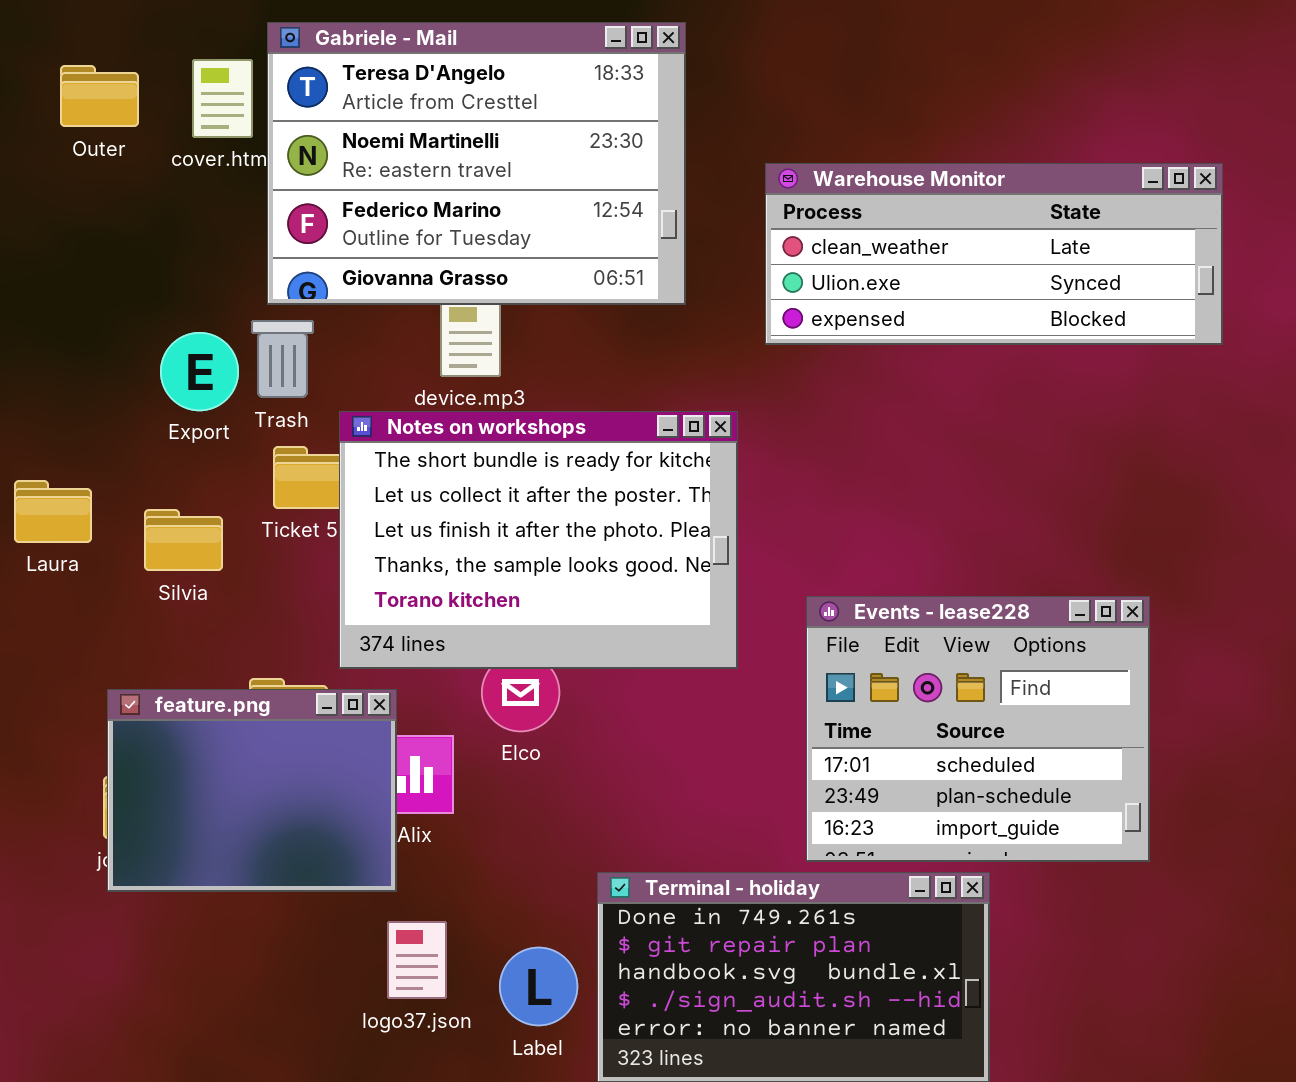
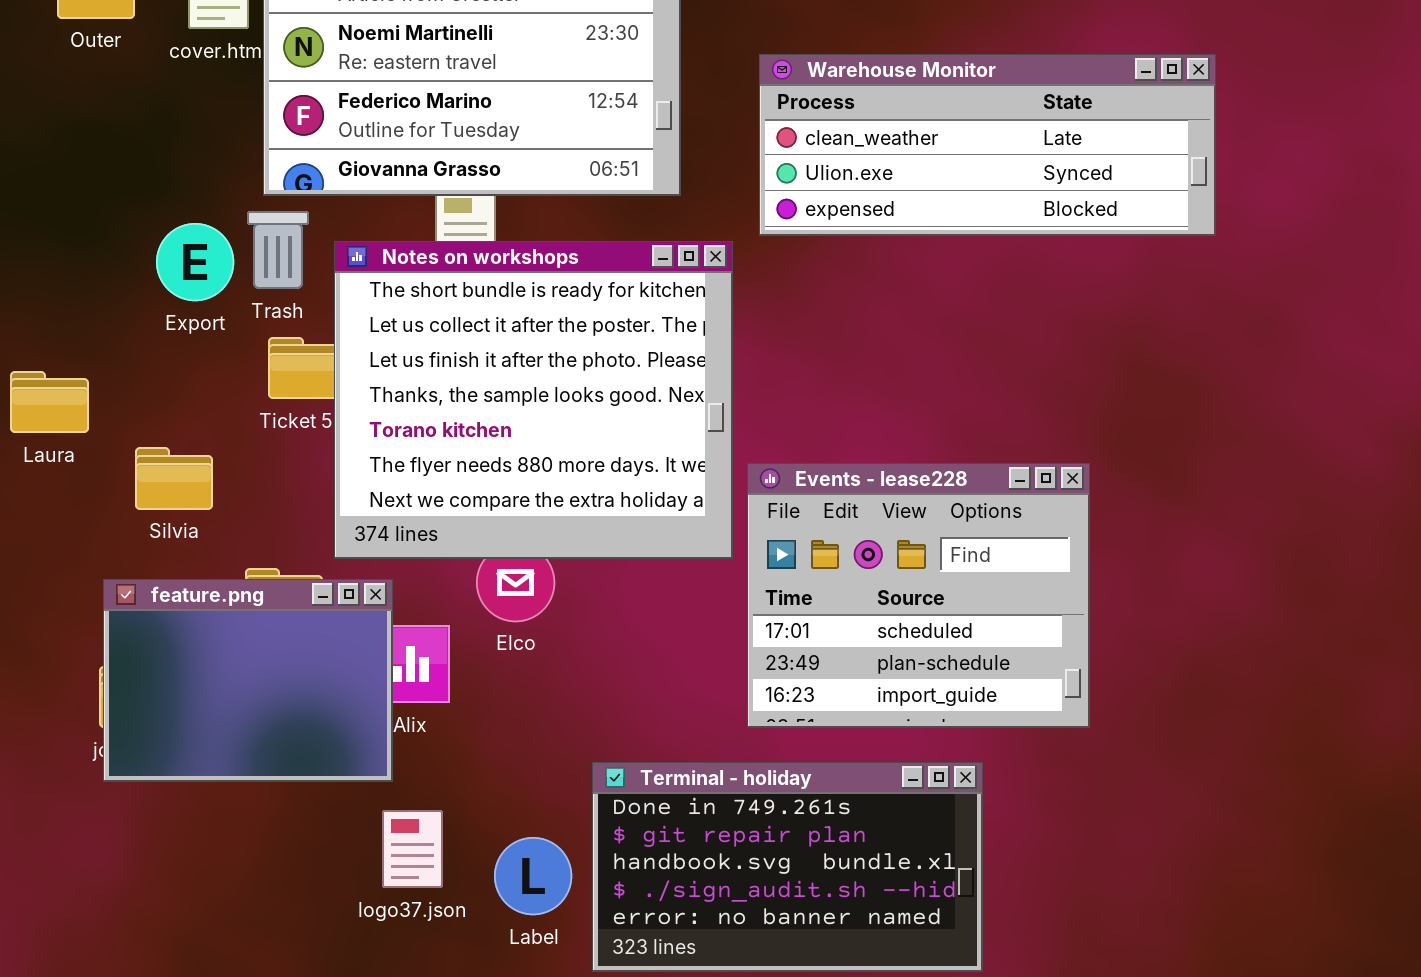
Notes on workshops: [339,411,738,669] -> [334,241,733,559], resized
Silvia: [144,509,223,571] -> [135,447,213,510], moved
Events - lease228: [806,596,1150,862] -> [747,463,1090,728], moved

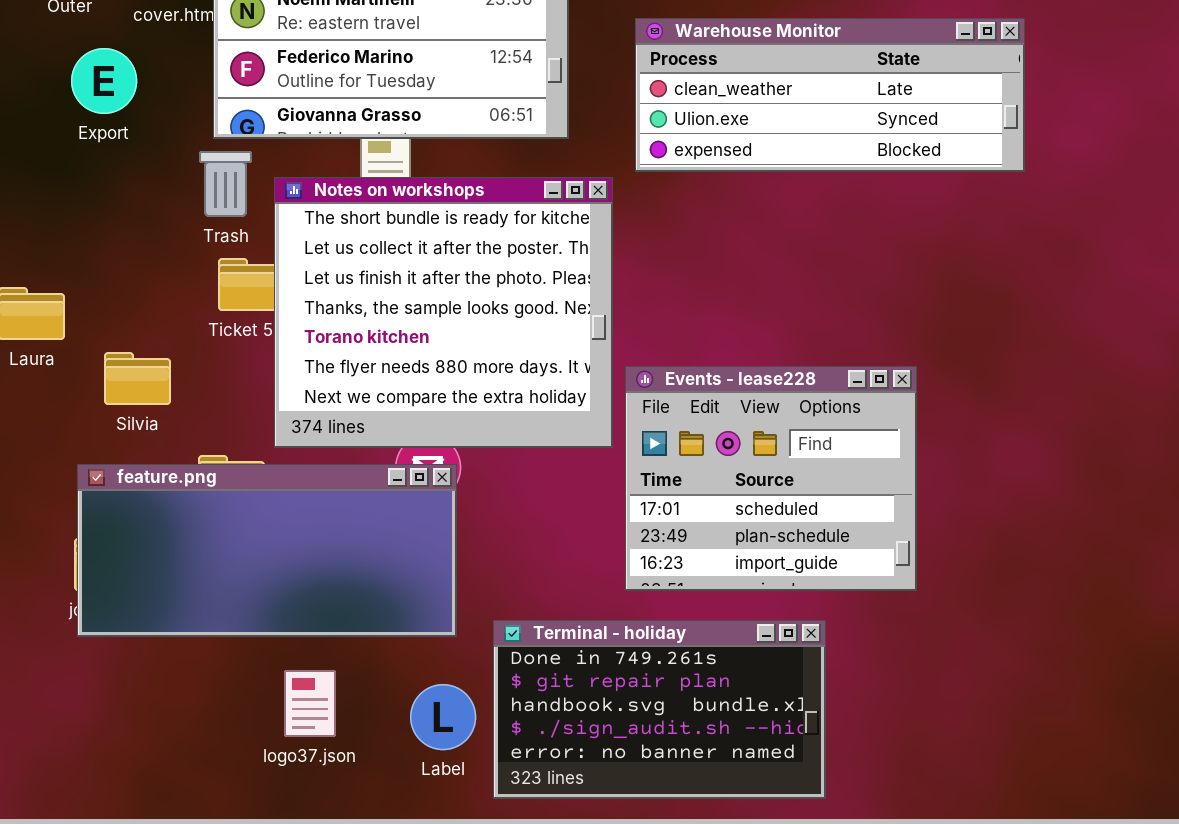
Export: [156,223,234,301] -> [71,48,137,114], moved
feature.png: [103,579,393,782] -> [77,464,457,637], resized
logo37.json: [382,810,443,888] -> [284,670,336,737], moved

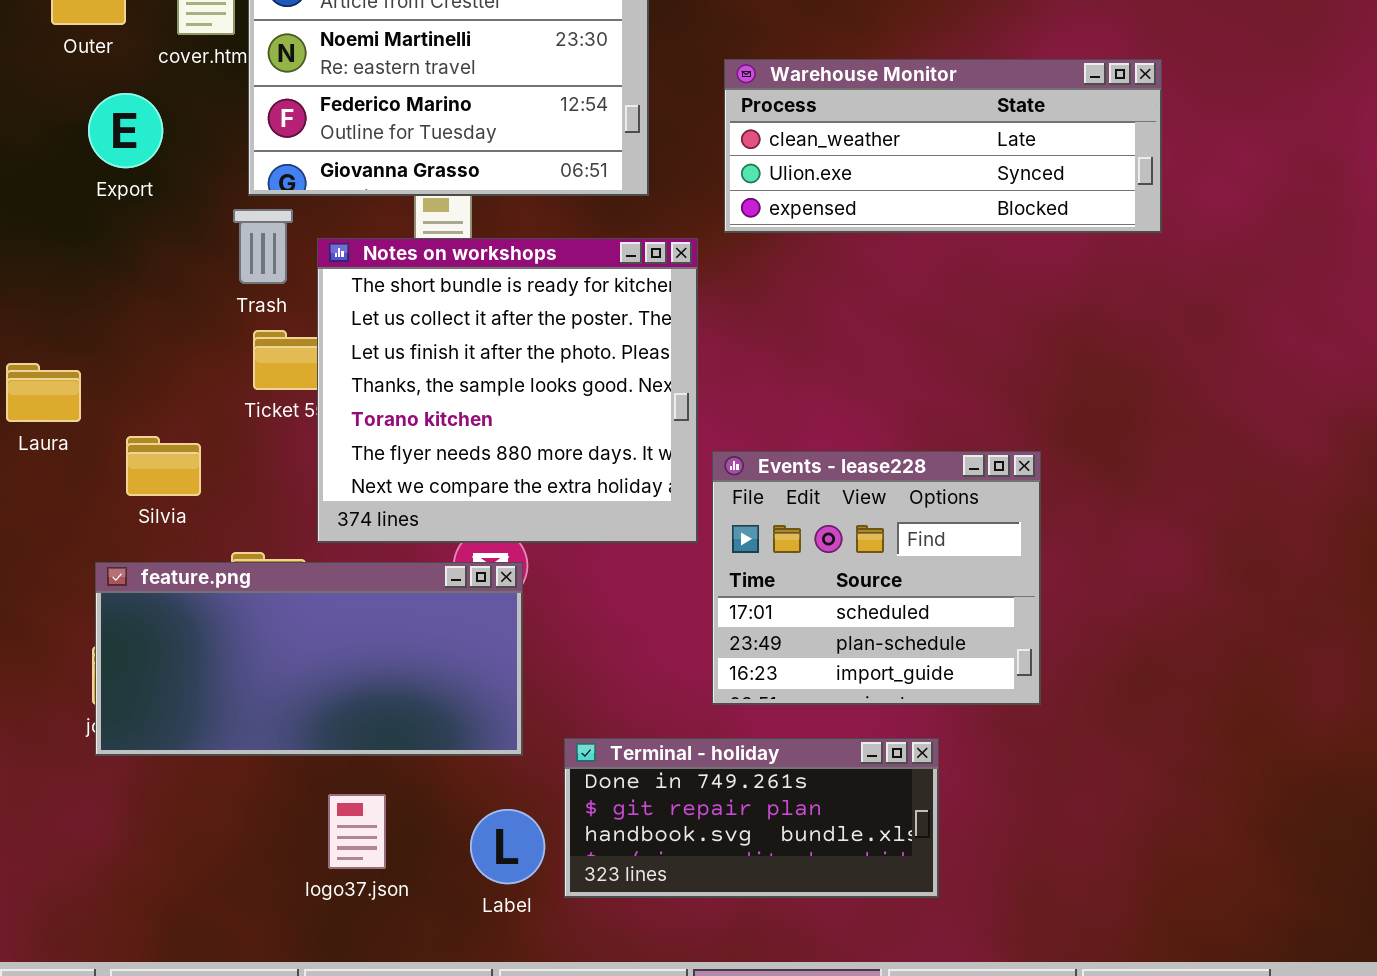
Terminal - holiday: [493,620,826,799] -> [564,738,939,898], resized

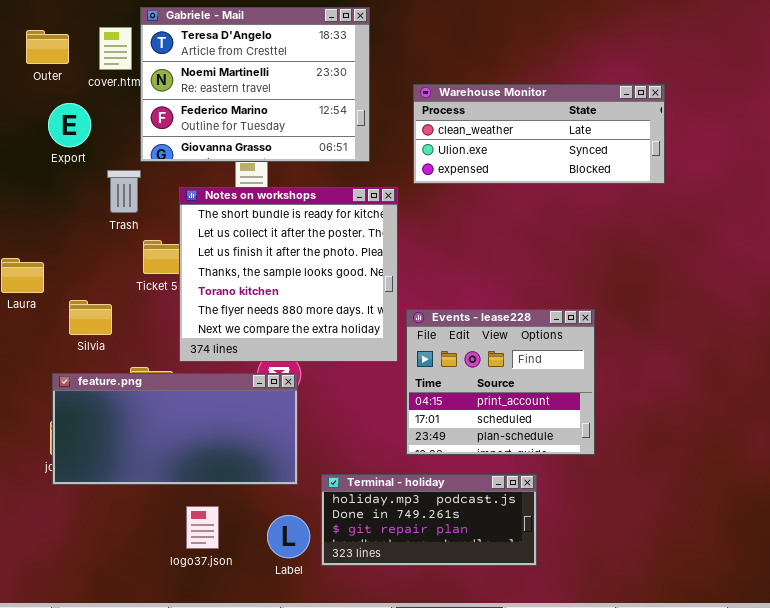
Trash: [233,209,293,284] -> [107,170,141,213], moved
Events - lease228: [712,451,1041,705] -> [406,309,595,455], scrolled up 1 row
Terminal - holiday: [564,738,939,898] -> [321,474,537,566], scrolled up 1 row

